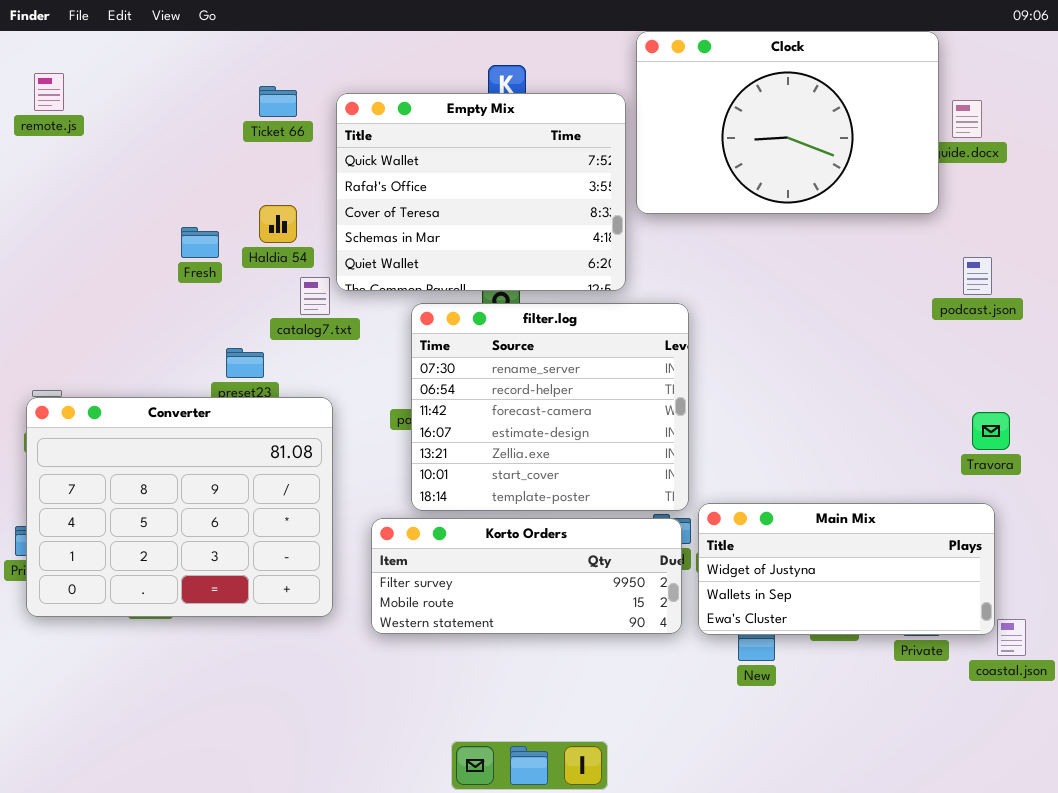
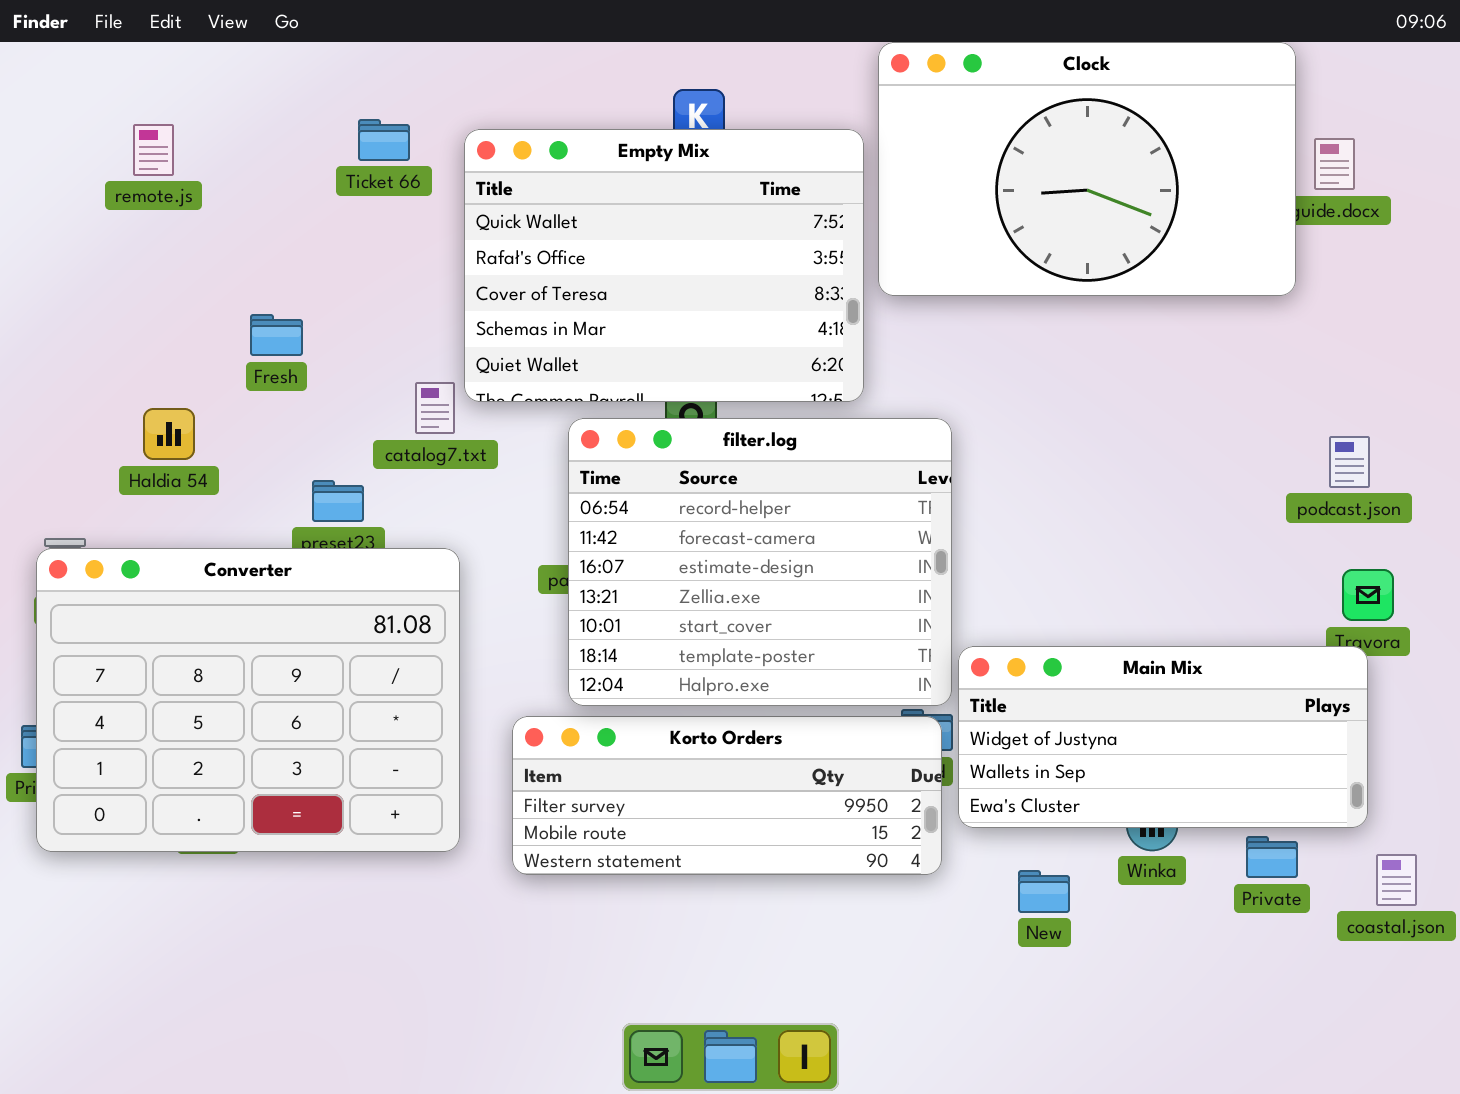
remote.js: [34,73,64,111] -> [133,124,174,176], moved
Haldia 54: [259,205,297,243] -> [143,408,195,460], moved
podcast.json: [963,257,992,295] -> [1329,436,1370,488], moved
filter.log: [411,303,689,511] -> [568,418,952,706], scrolled down 1 row
Main Mix: [698,503,995,635] -> [958,646,1368,828], moved

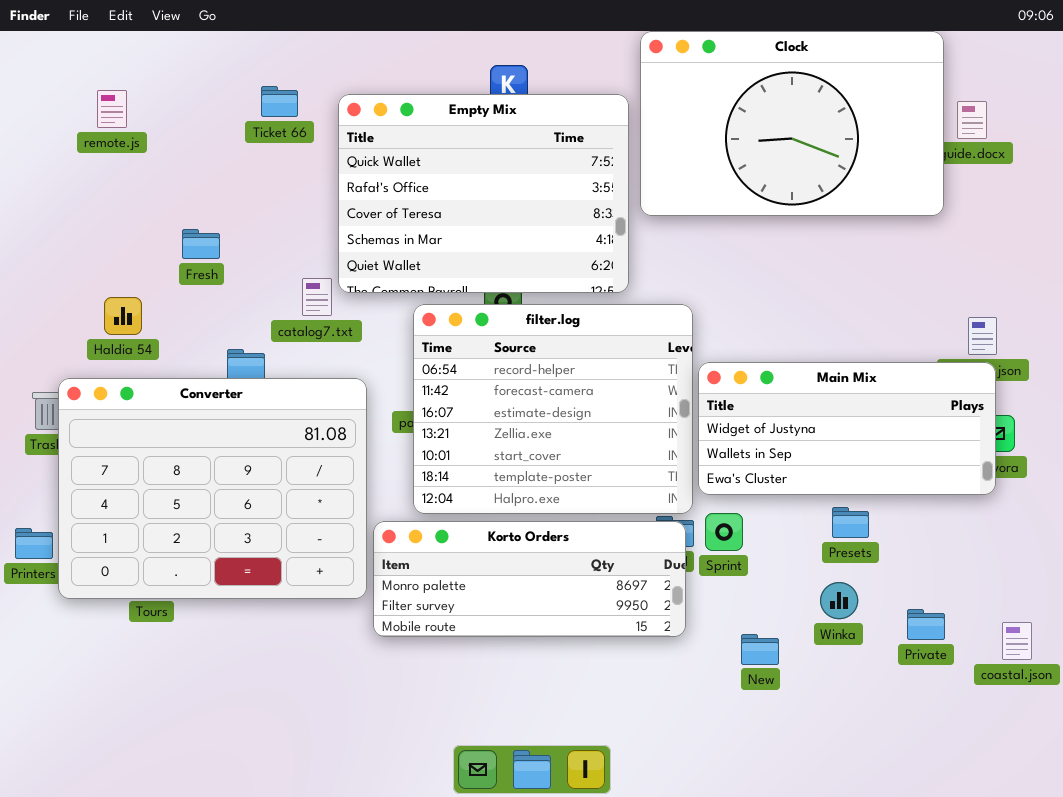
Converter: [36,548,460,852] -> [58,378,367,599], moved
Main Mix: [958,646,1368,828] -> [698,362,996,495], moved
Korto Orders: [512,716,942,875] -> [373,521,686,637], scrolled up 1 row

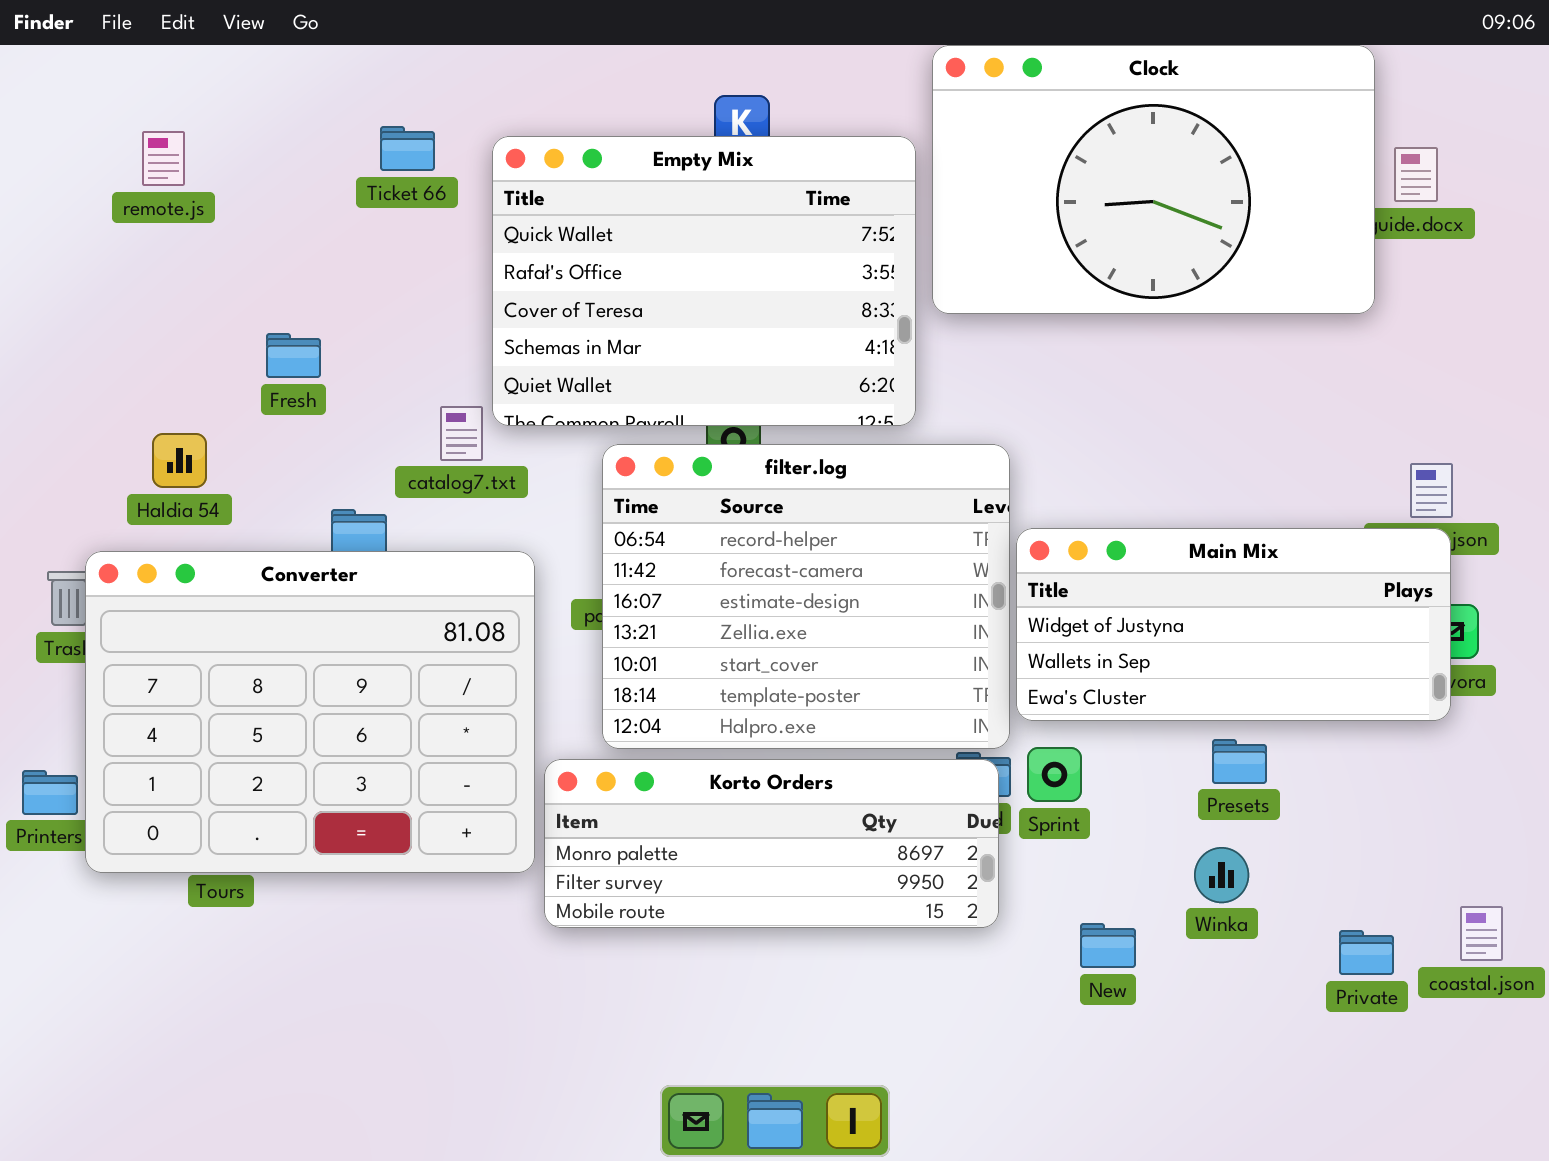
Private: [907,609,945,640] -> [1339,930,1394,975], moved

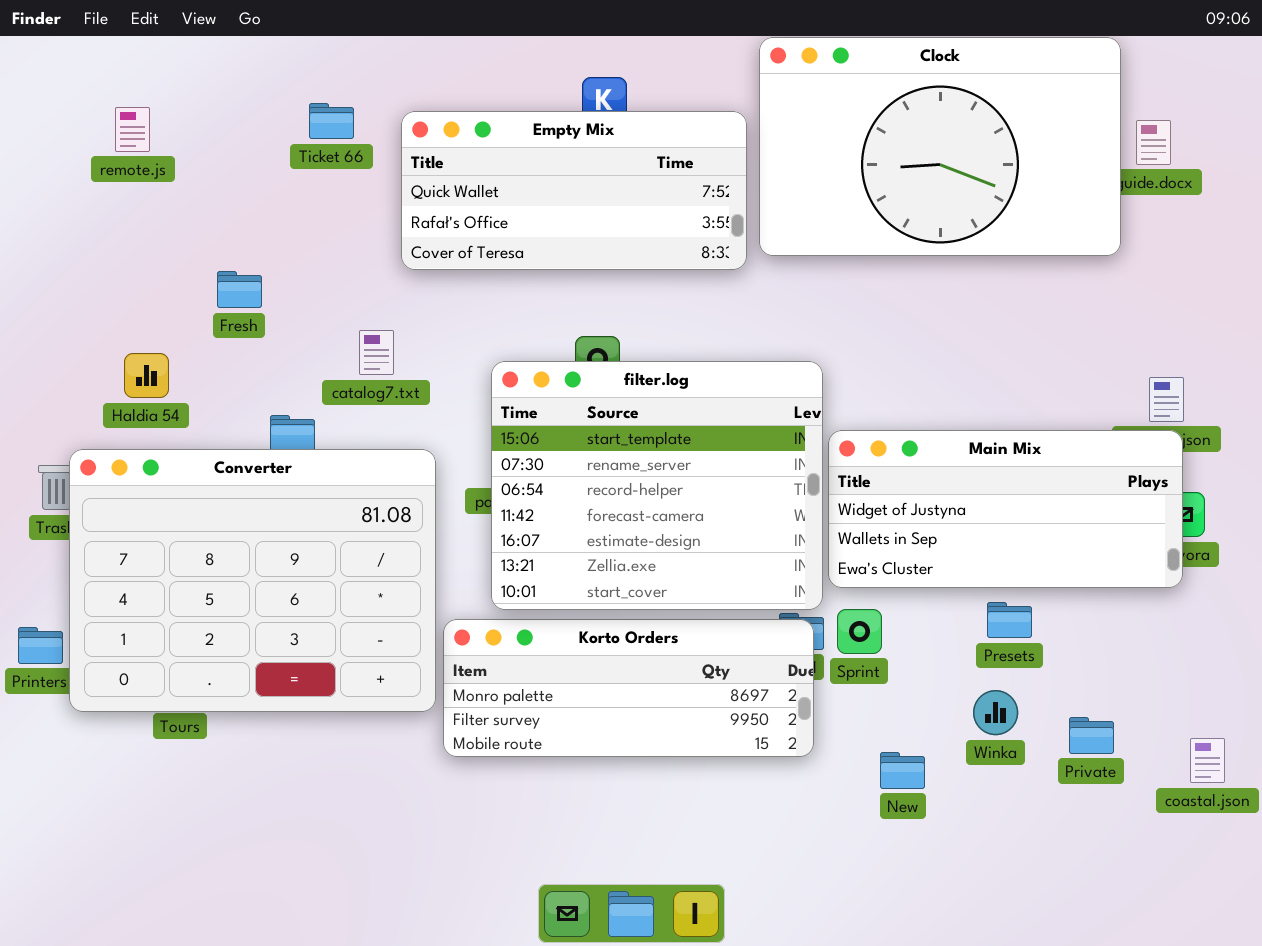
Empty Mix: [492,136,916,426] -> [401,111,747,270], resized
filter.log: [602,444,1010,749] -> [491,361,823,610], scrolled up 2 rows
Private: [1339,930,1394,975] -> [1069,717,1114,754], moved

